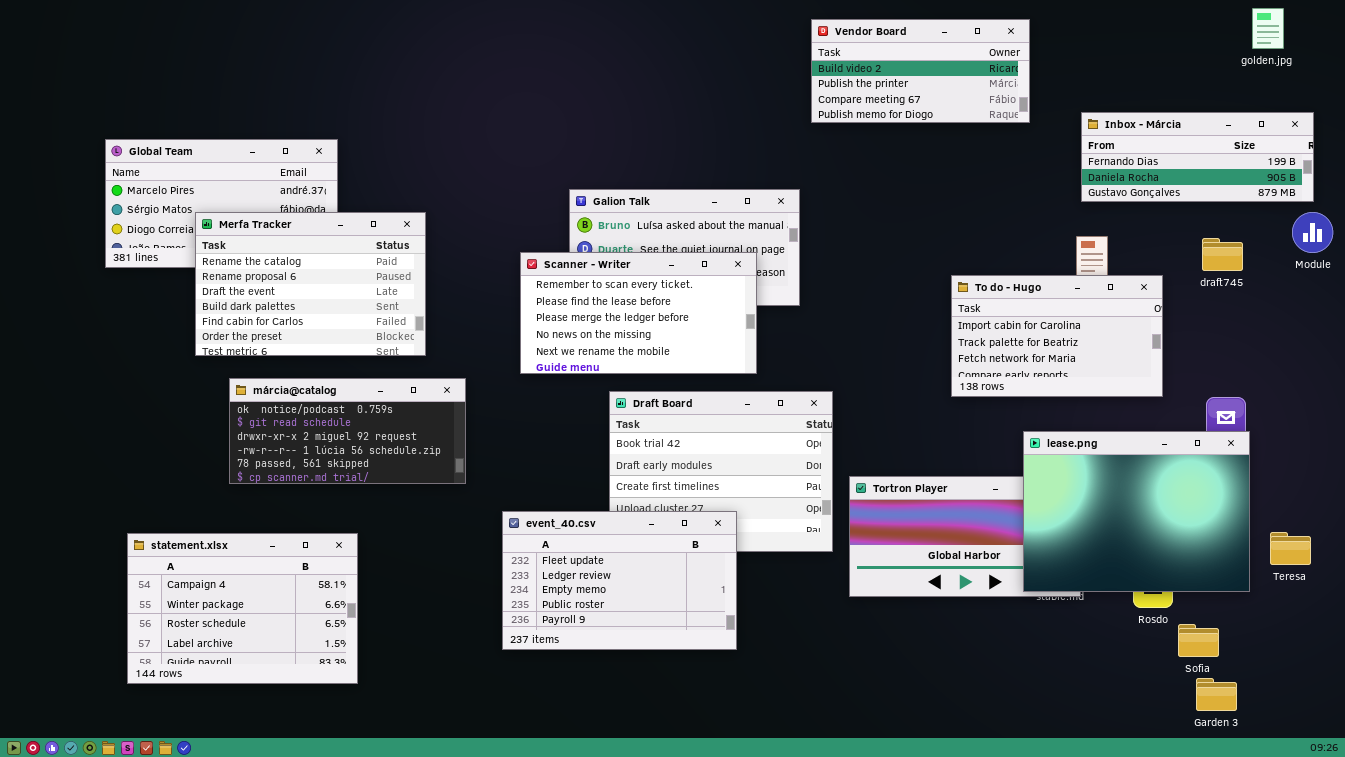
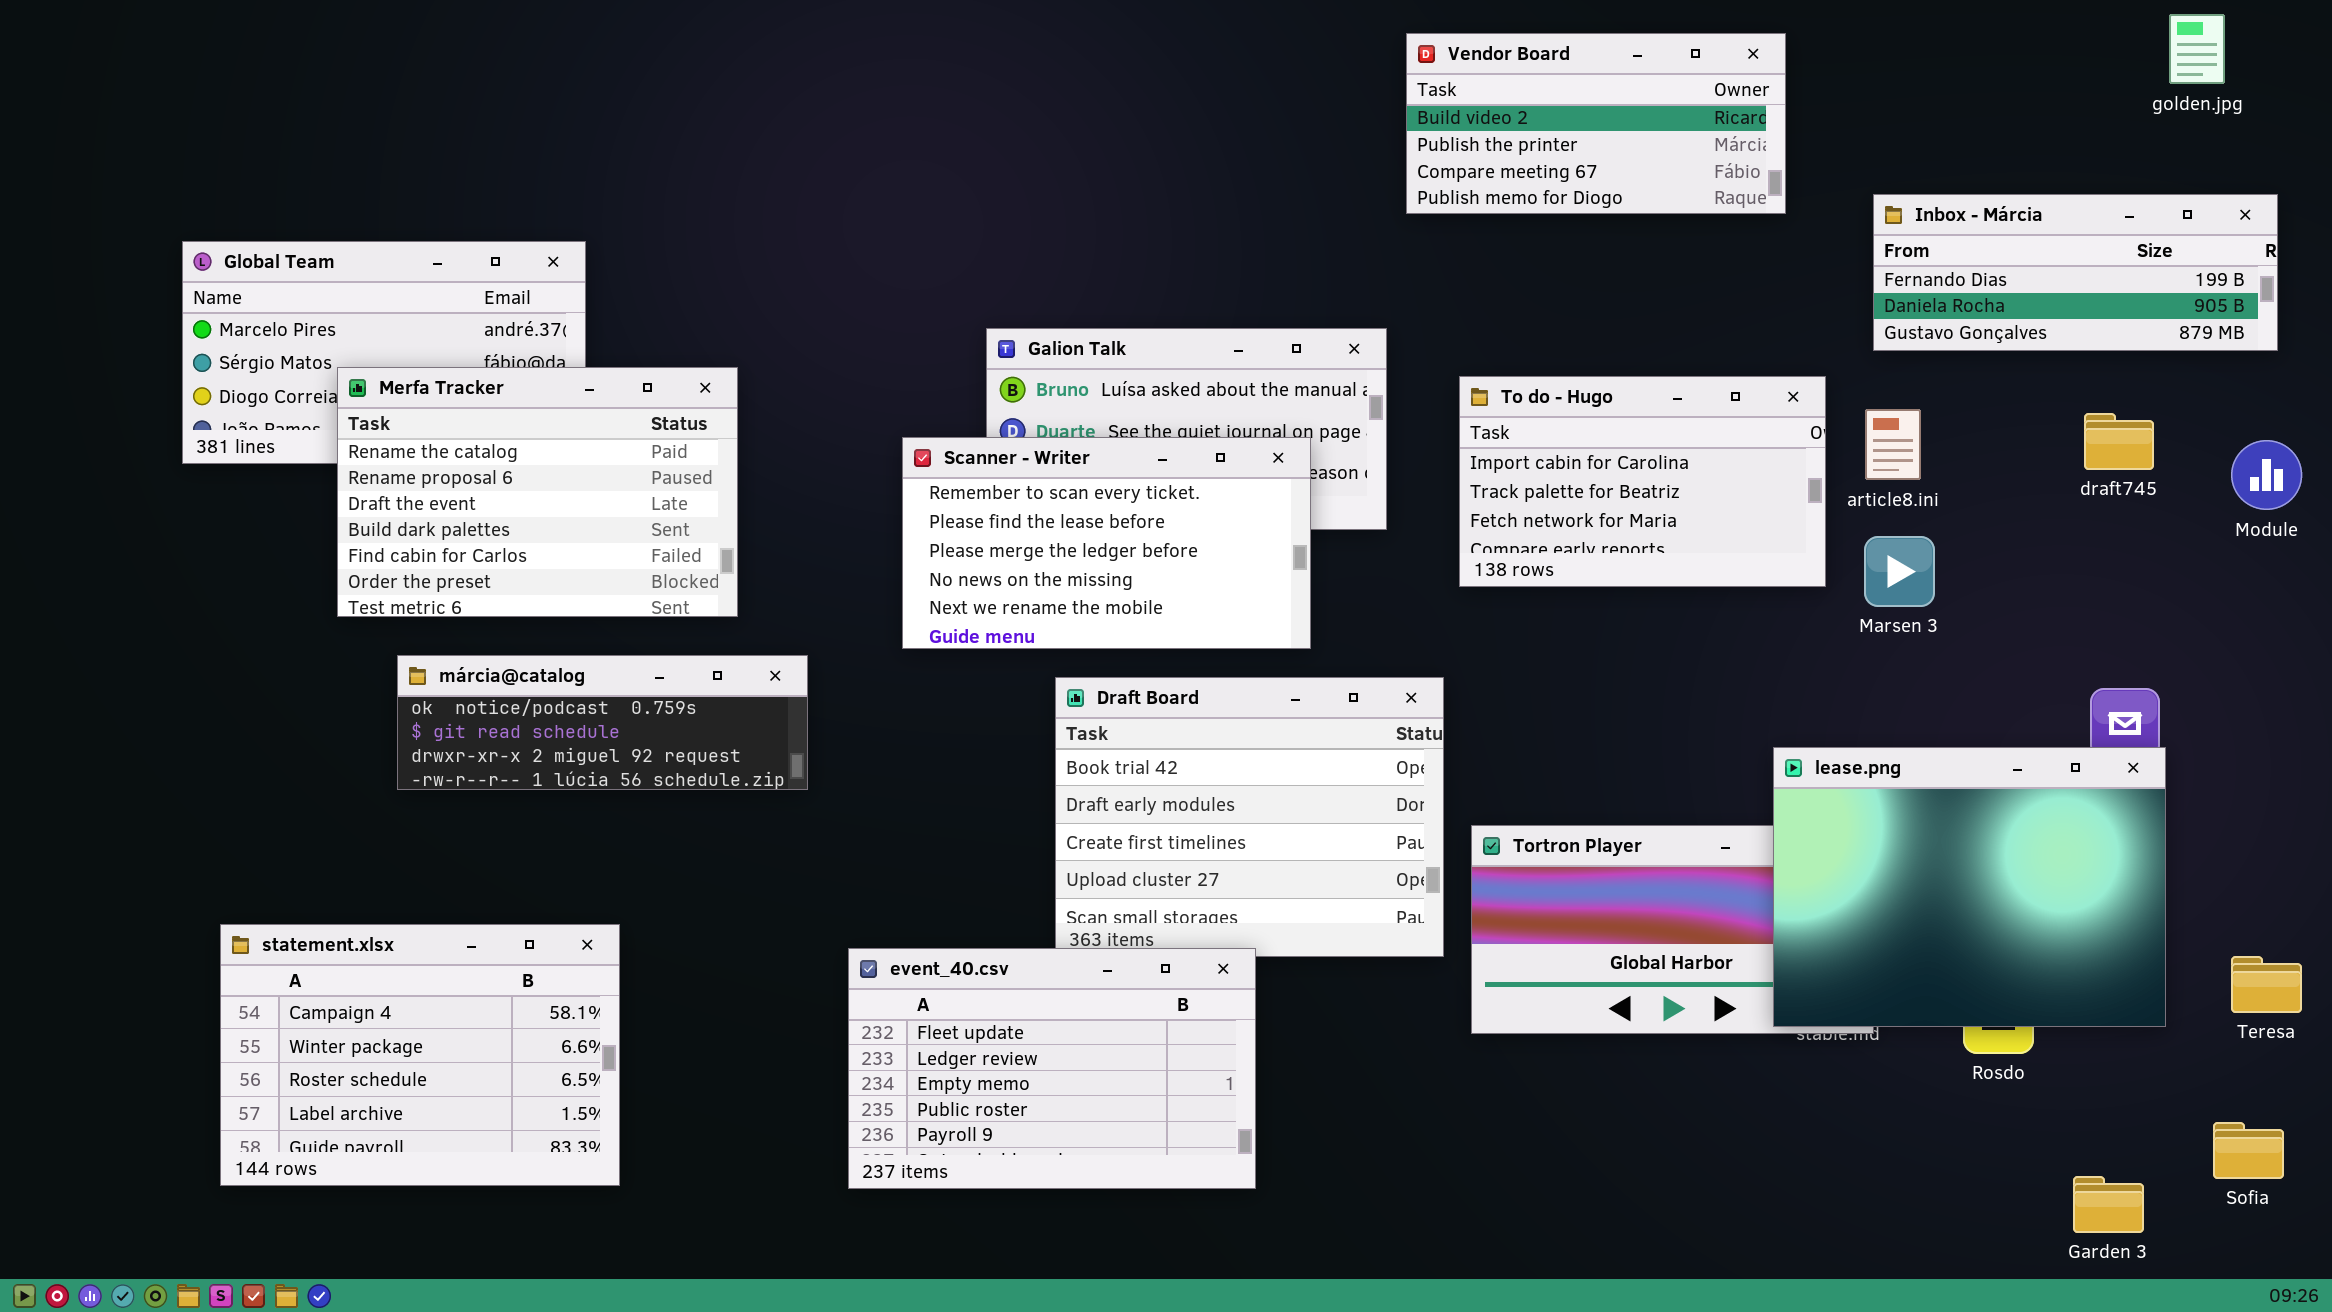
Module: [1292,212,1333,253] -> [2231,440,2302,510], moved
To do - Hugo: [951,275,1163,397] -> [1459,376,1826,587], moved
márcia@catalog: [229,378,466,484] -> [397,655,808,790], resized
event_40.csv: [502,511,737,650] -> [848,948,1256,1189], moved
Teresa: [1270,532,1311,565] -> [2231,956,2302,1013], moved
Sofia: [1178,624,1219,657] -> [2213,1122,2284,1179], moved

